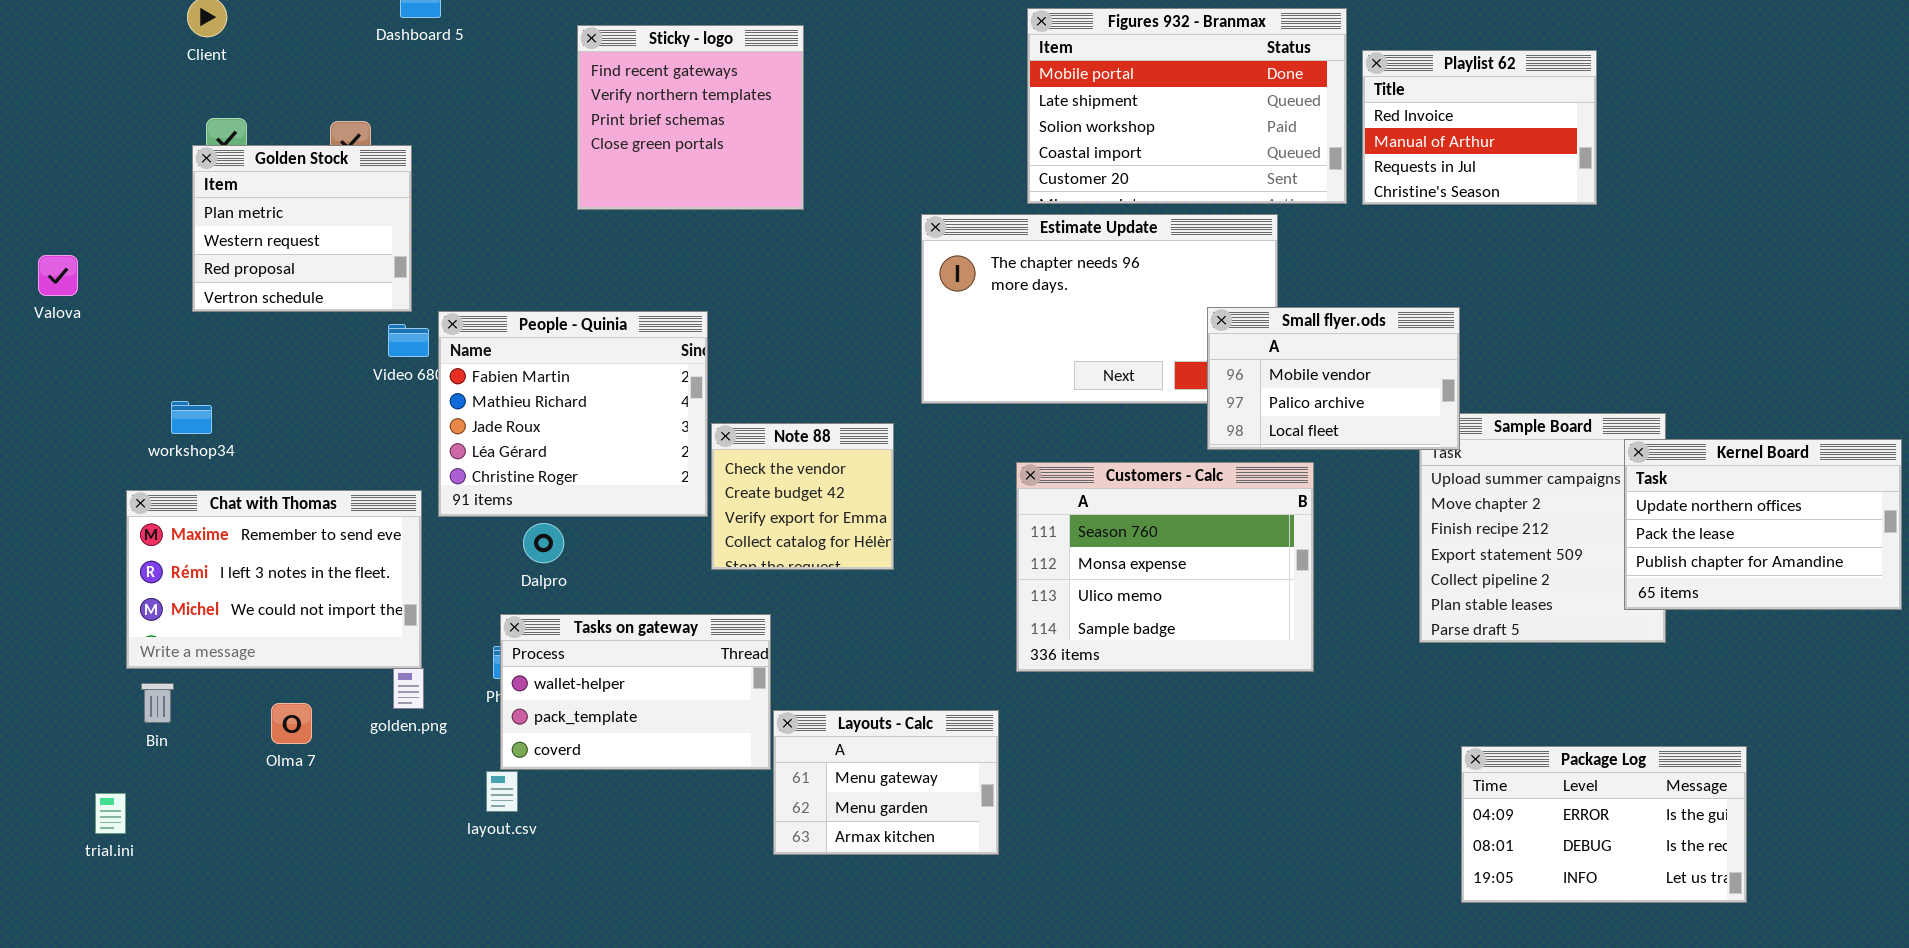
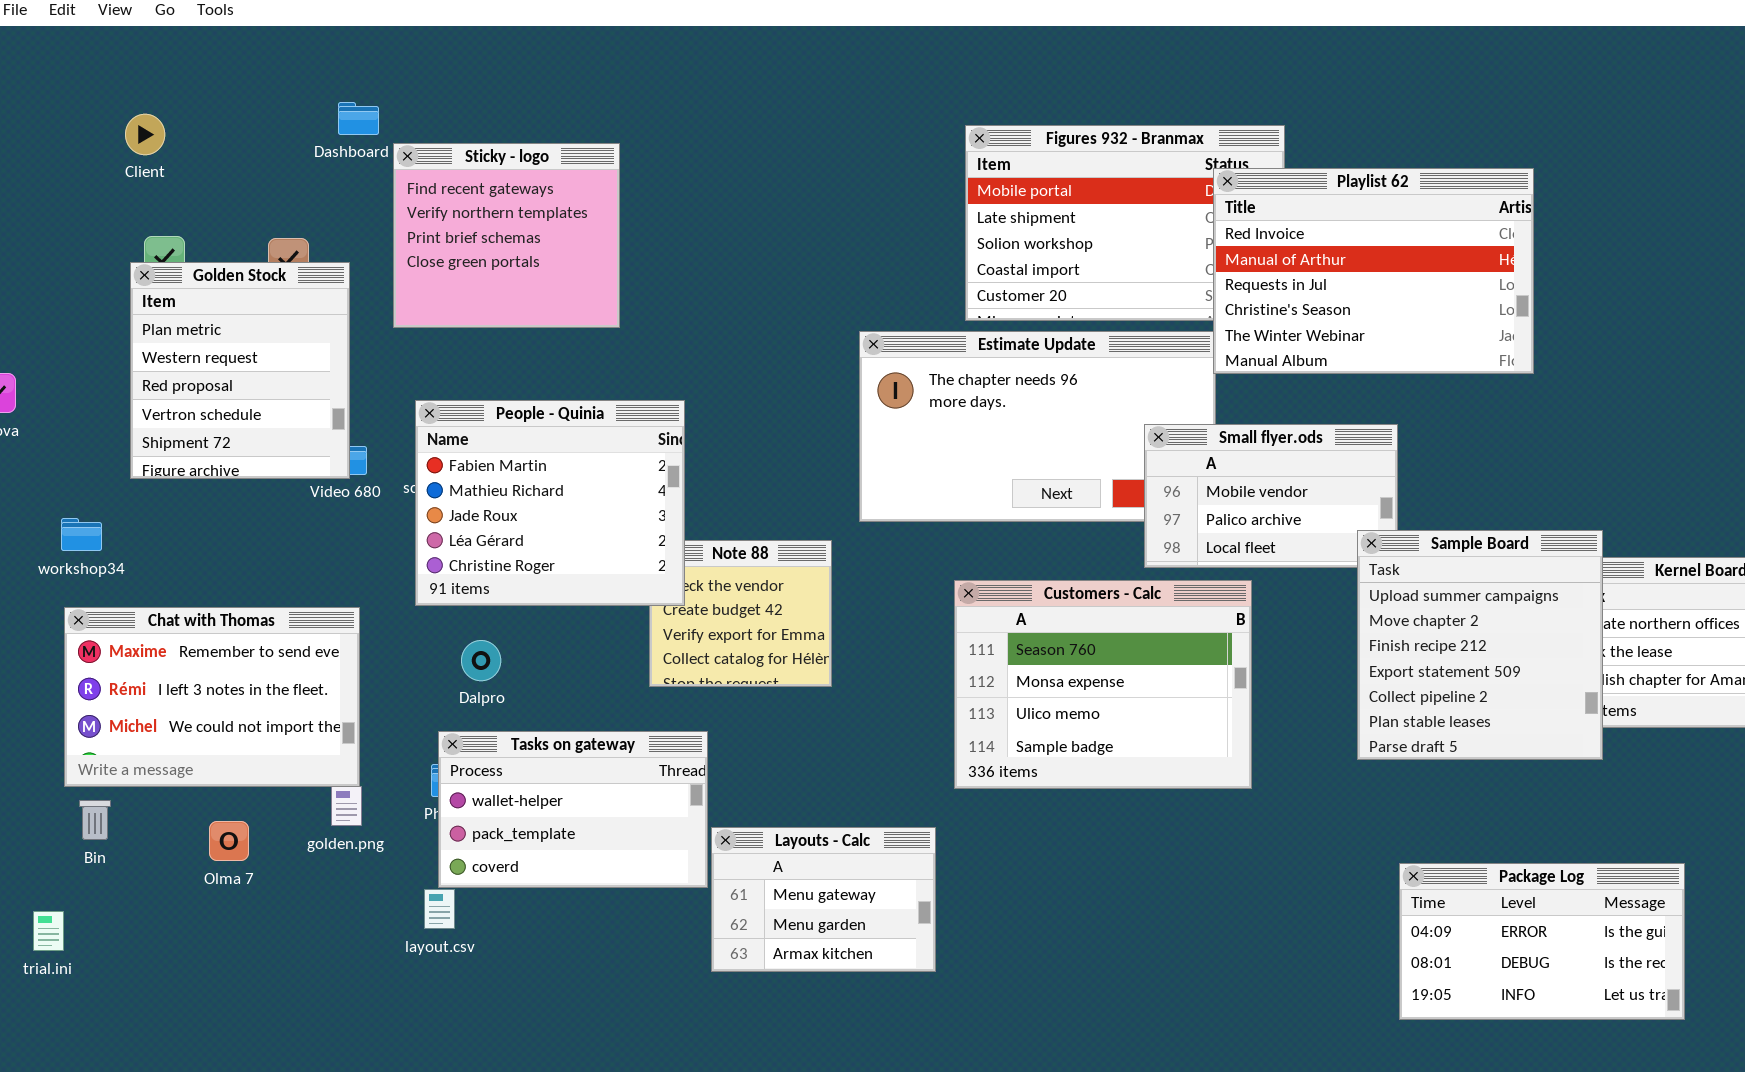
Sticky - logo: [577,25,804,210] -> [393,143,620,328], moved
Playlist 62: [1362,50,1597,205] -> [1213,168,1534,374], resized
Golden Stock: [192,145,412,312] -> [130,262,350,479], resized
People - Quinia: [438,311,708,517] -> [415,400,685,606], moved
workshop34: [171,401,212,434] -> [61,518,102,551], moved
Sample Board: [1419,413,1666,643] -> [1357,530,1603,760], raised

